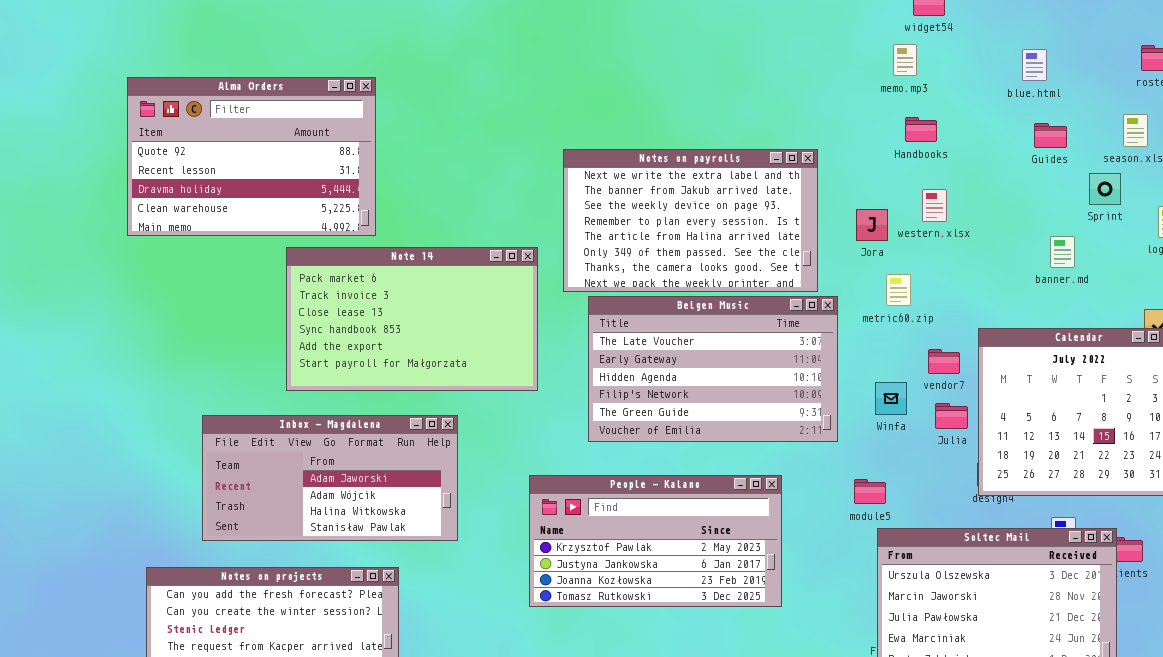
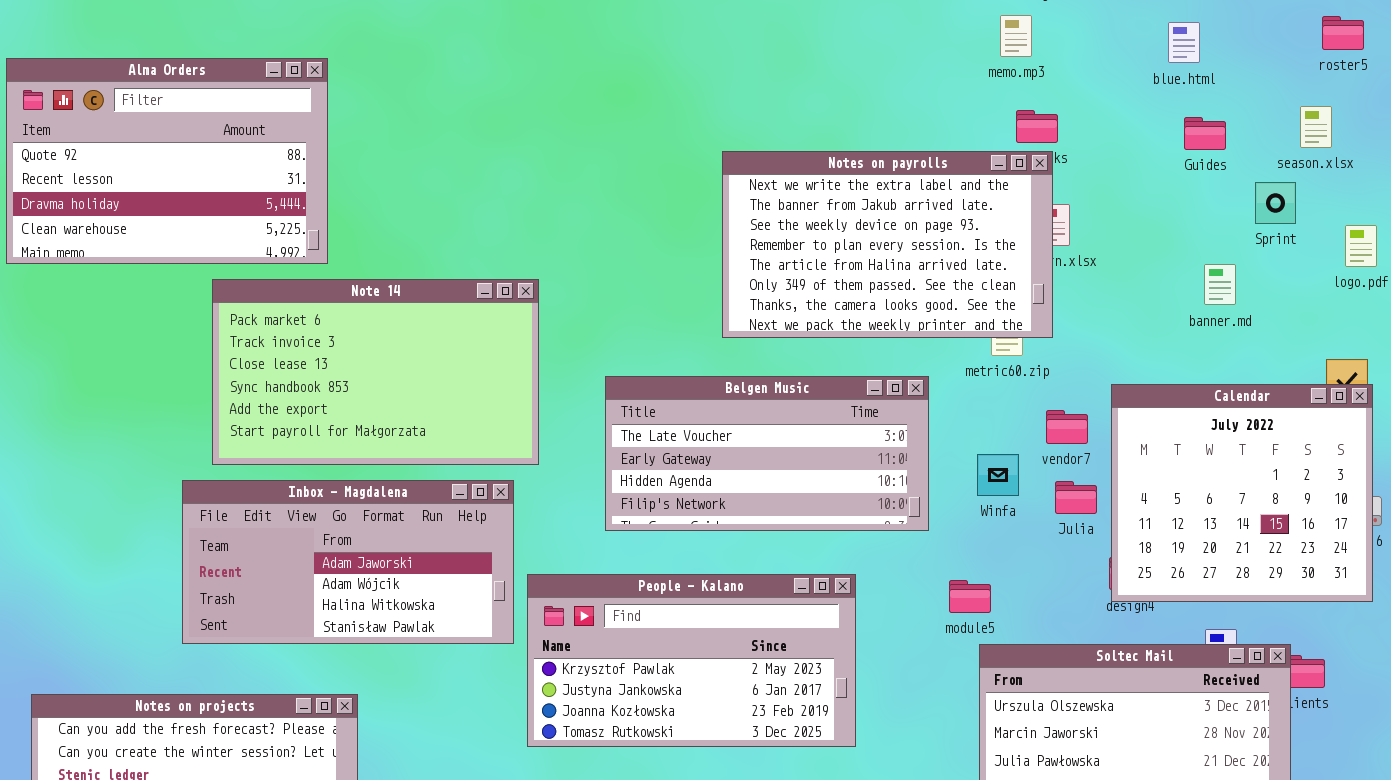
Notes on payrolls: [563,149,818,292] -> [722,151,1053,338], moved
Belgen Music: [588,296,838,442] -> [605,376,929,531], resized
Inbox - Magdalena: [202,415,458,541] -> [182,480,514,644], moved

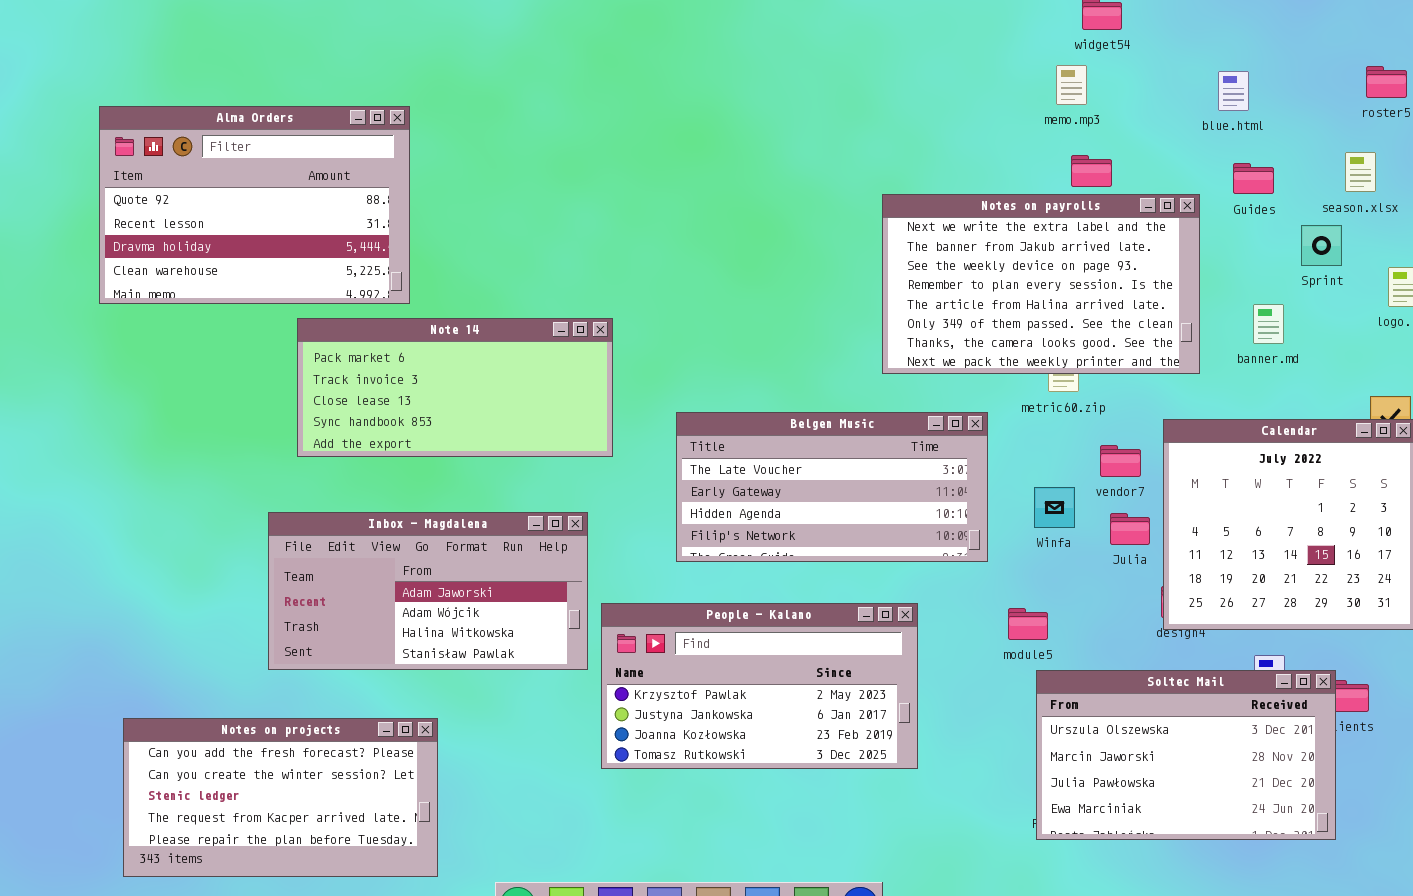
Notes on payrolls: [722,151,1053,338] -> [882,194,1200,374], moved
Note 14: [212,279,539,465] -> [297,318,613,457], resized

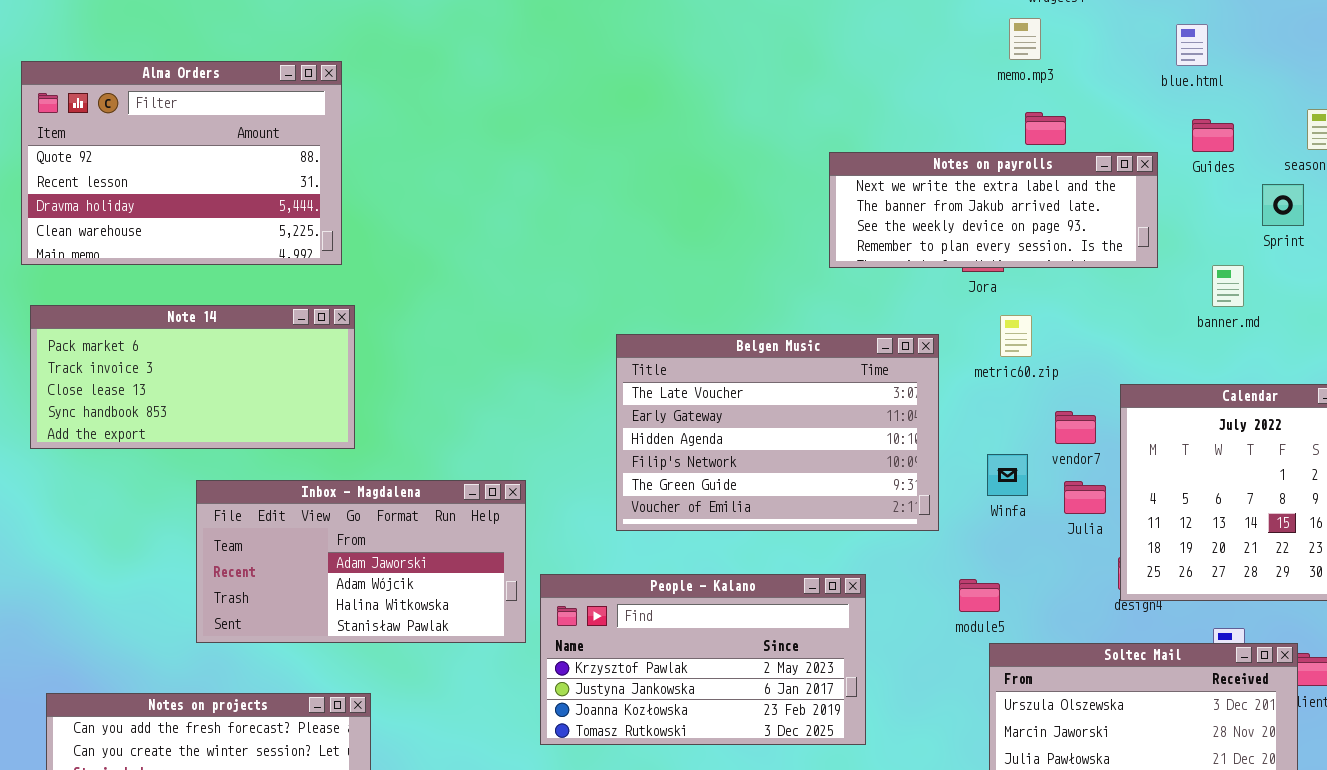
Notes on payrolls: [882,194,1200,374] -> [829,152,1158,268], resized
Note 14: [297,318,613,457] -> [30,305,355,449], moved
Belgen Music: [676,412,988,562] -> [616,334,939,531], resized

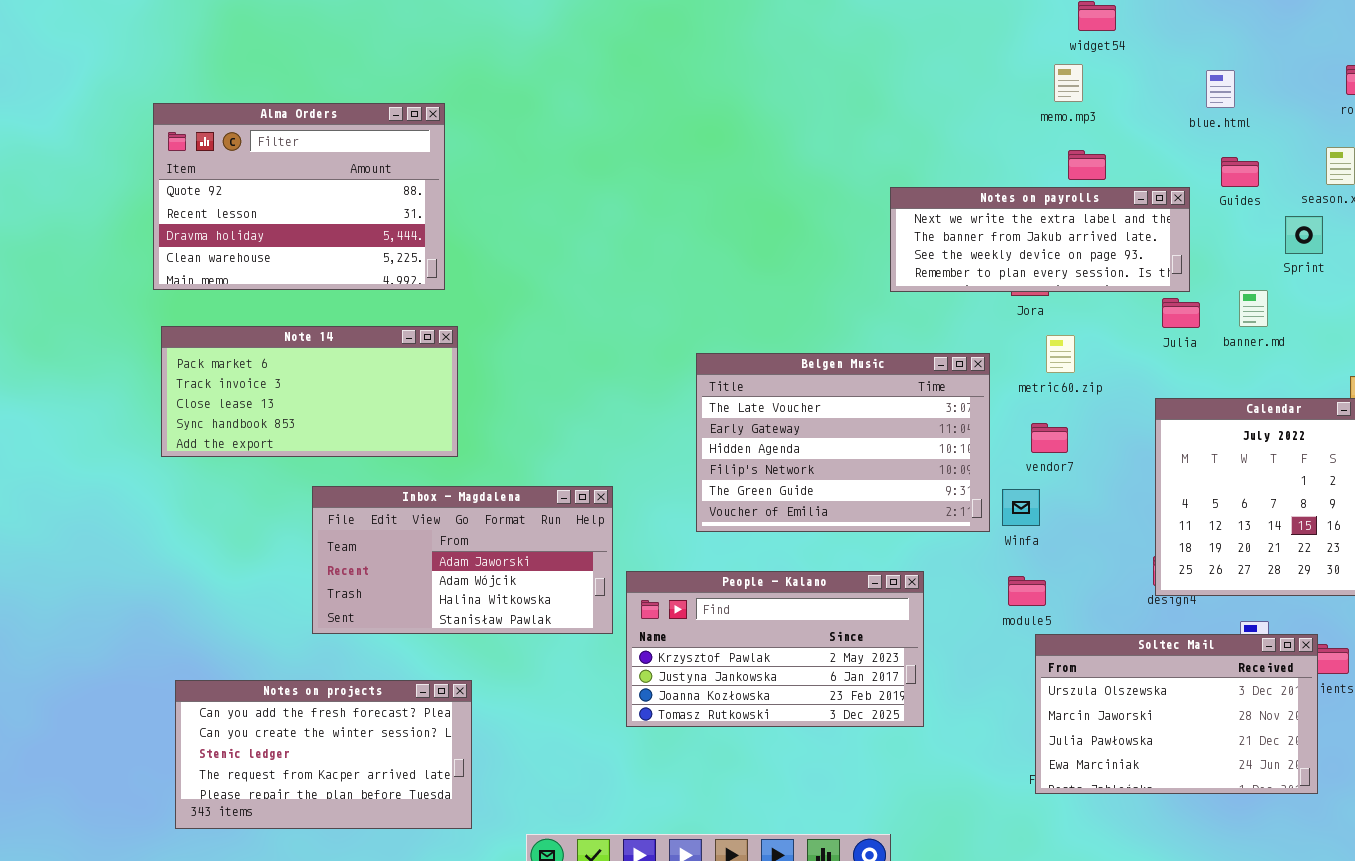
vendor7: [1055,411,1096,444] -> [1031,423,1068,453], moved
Winfa: [987,454,1028,496] -> [1002,489,1040,526], moved
Julia: [1064,481,1106,514] -> [1162,298,1200,328], moved

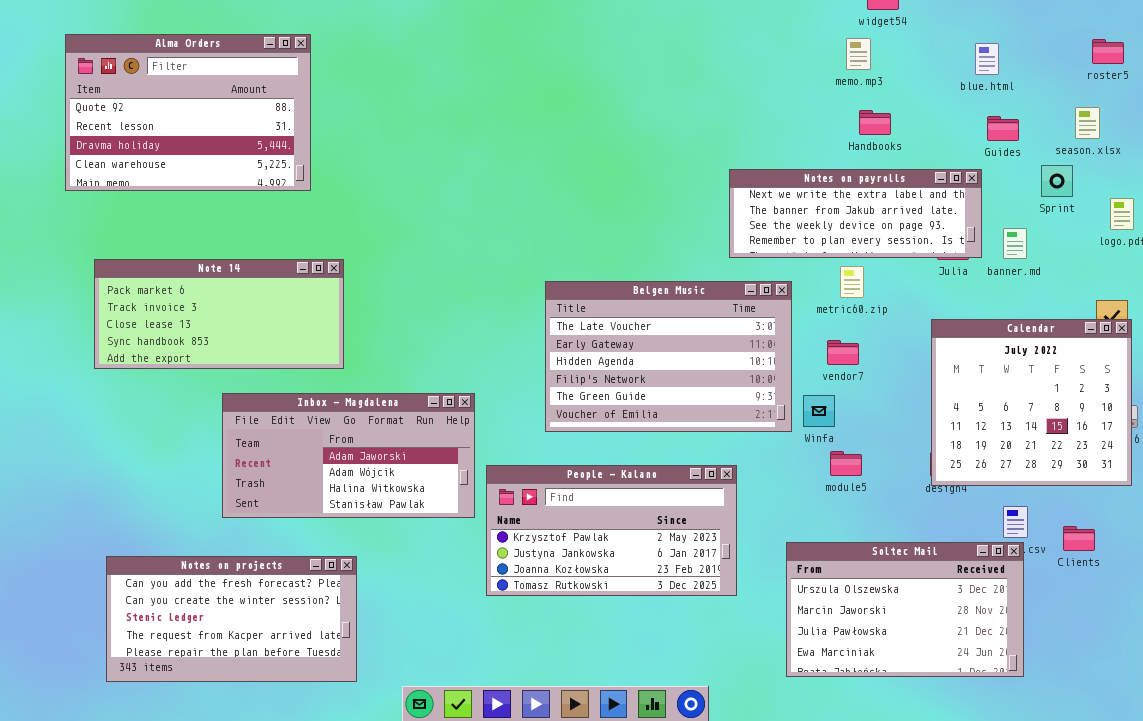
Alma Orders: [153,103,445,290] -> [65,34,311,191], moved
Notes on payrolls: [890,187,1190,292] -> [729,169,982,258], moved
module5: [1008,576,1046,606] -> [830,451,862,476], moved
Soltec Mail: [1035,634,1318,794] -> [786,542,1024,677], moved

